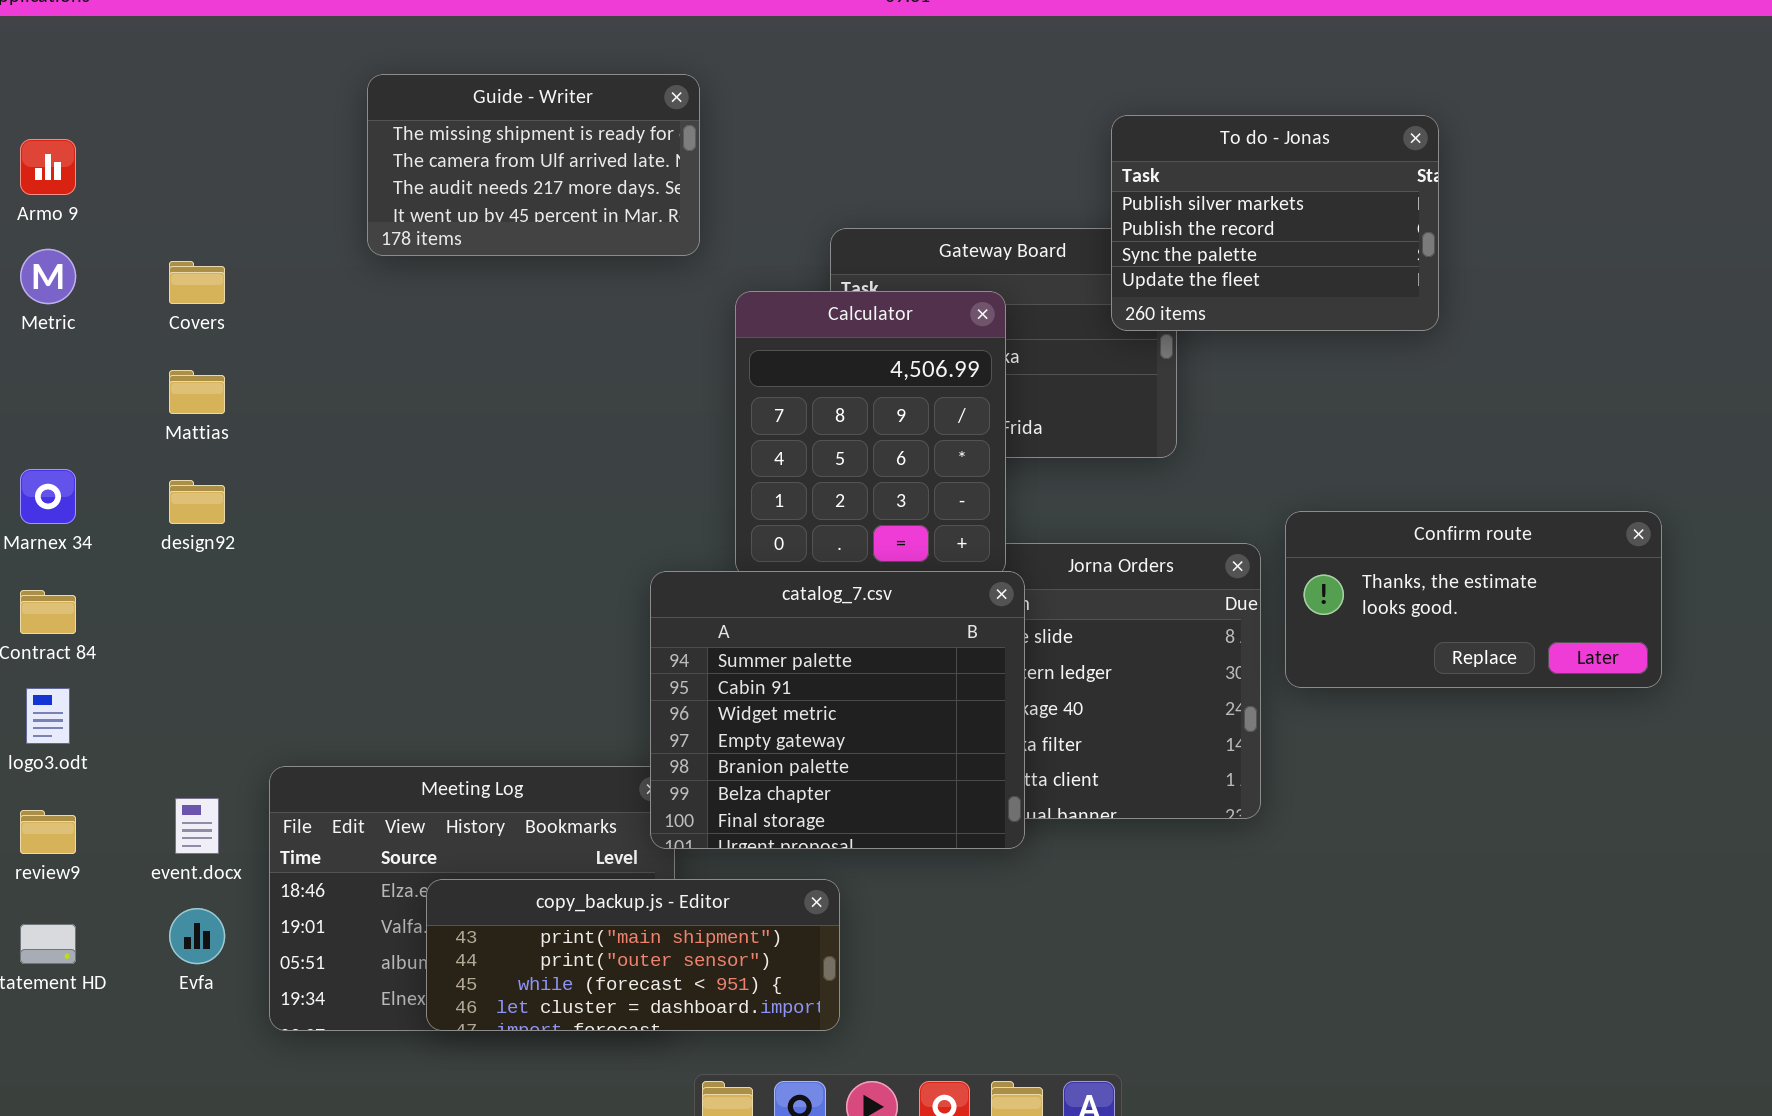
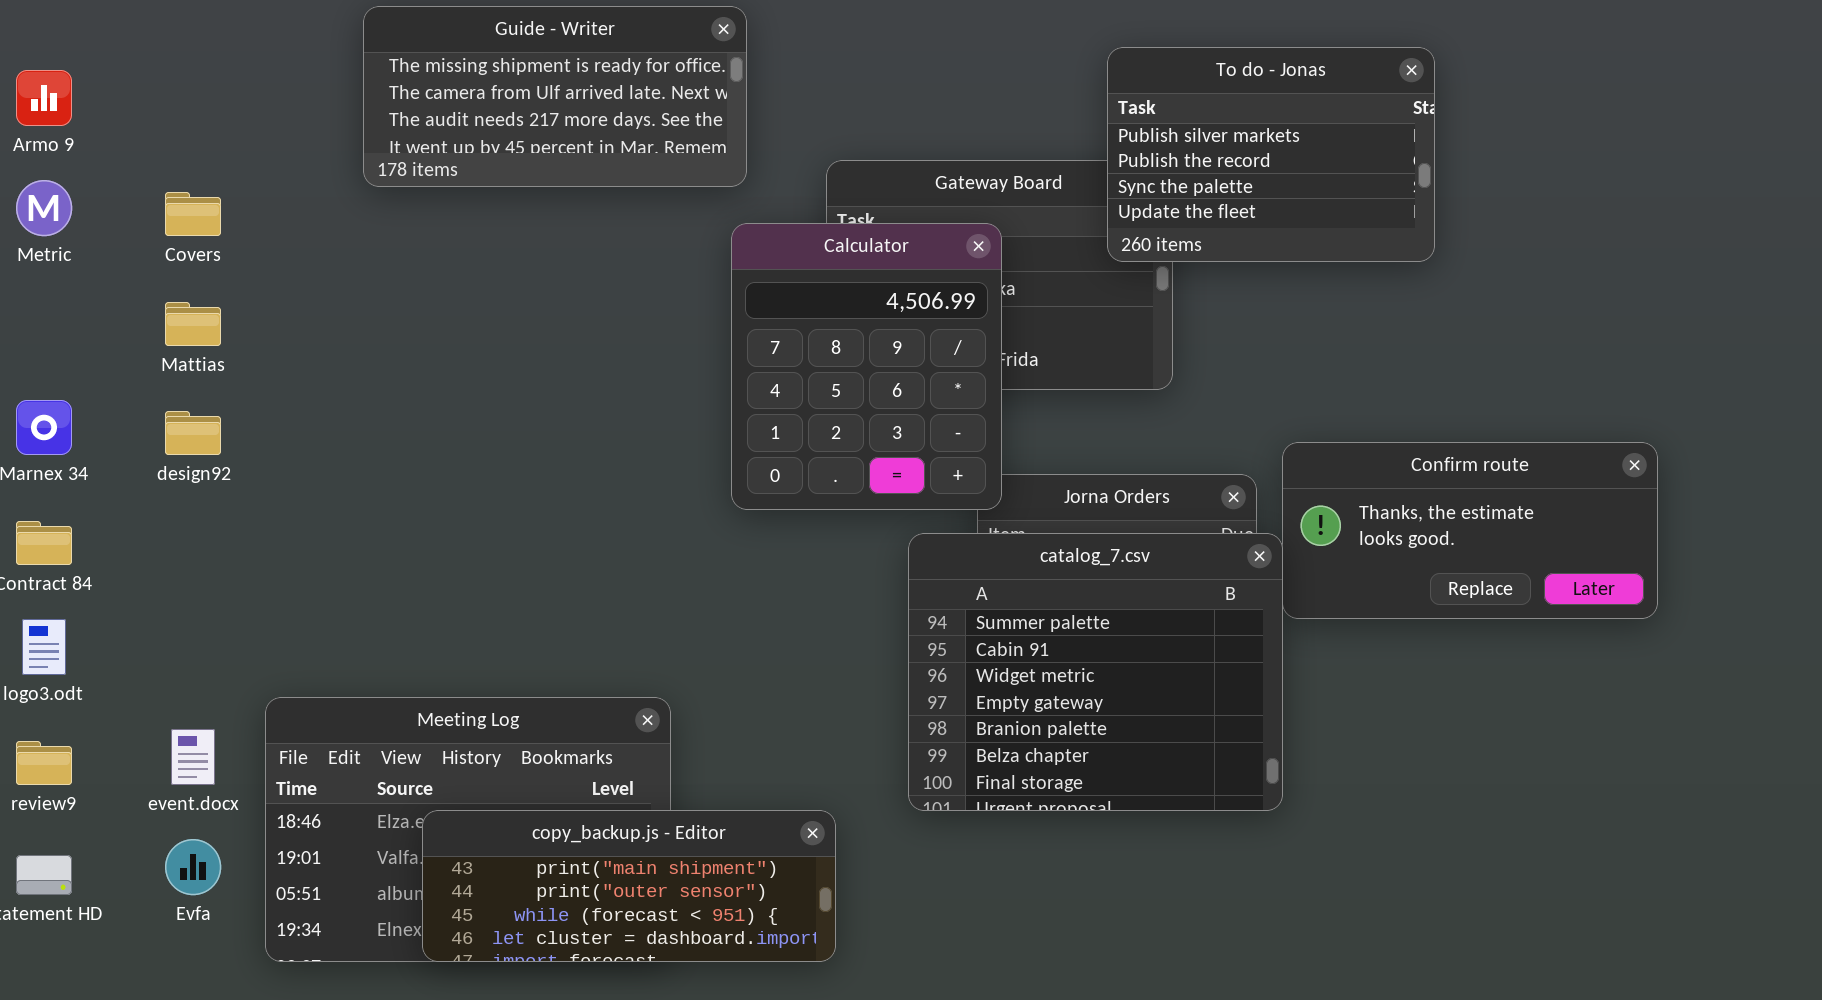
Guide - Writer: [367,74,700,256] -> [363,6,747,187], resized
catalog_7.csv: [650,571,1025,849] -> [908,533,1283,811], moved

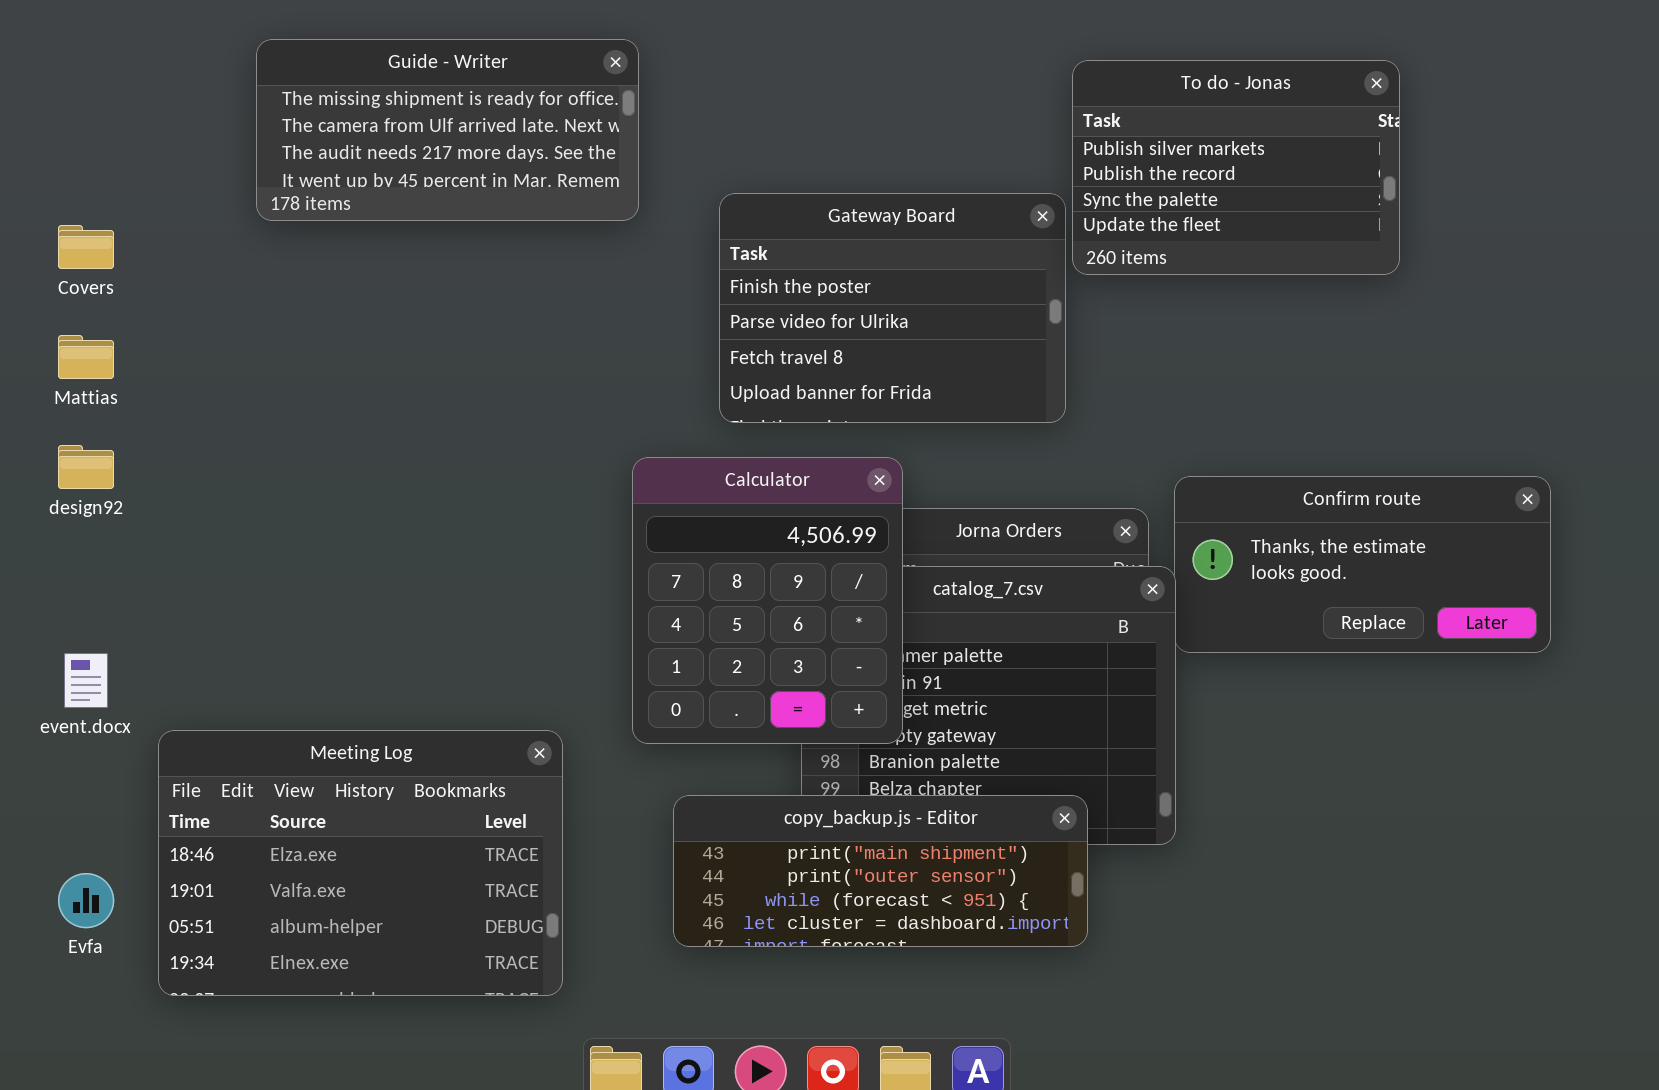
To do - Jonas: [1107,47,1435,262] -> [1072,60,1400,275], moved
Calculator: [731,223,1002,510] -> [632,457,903,744], moved
event.docx: [171,729,215,785] -> [64,653,108,708], moved
copy_backup.js - Editor: [422,810,836,962] -> [673,795,1088,947], moved

